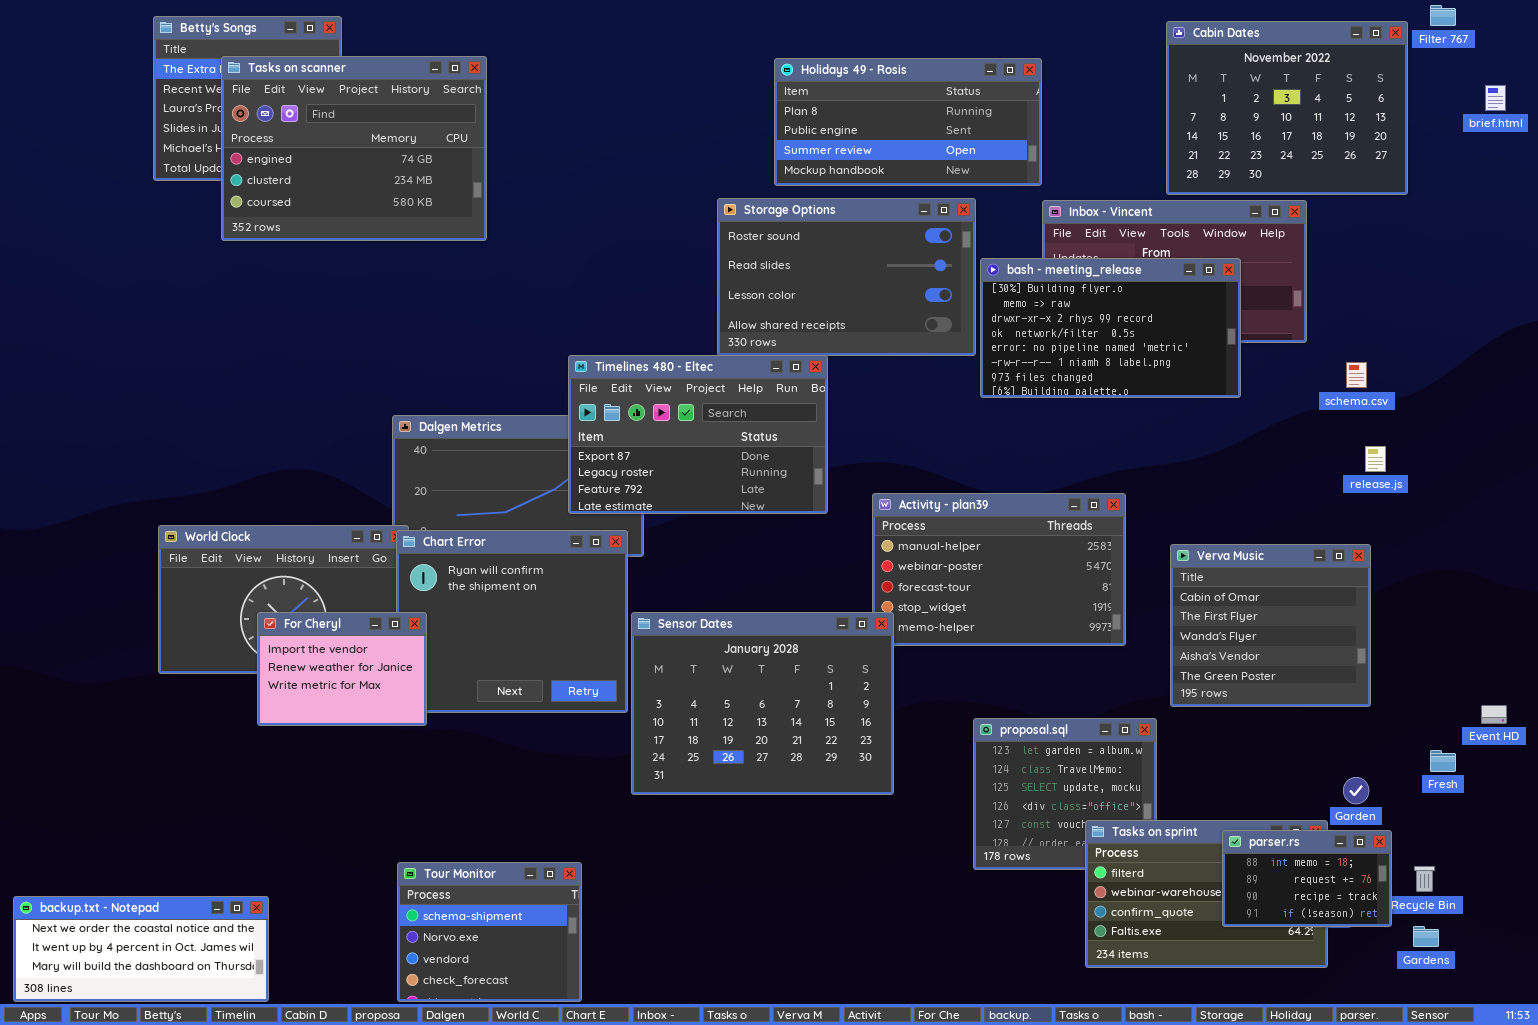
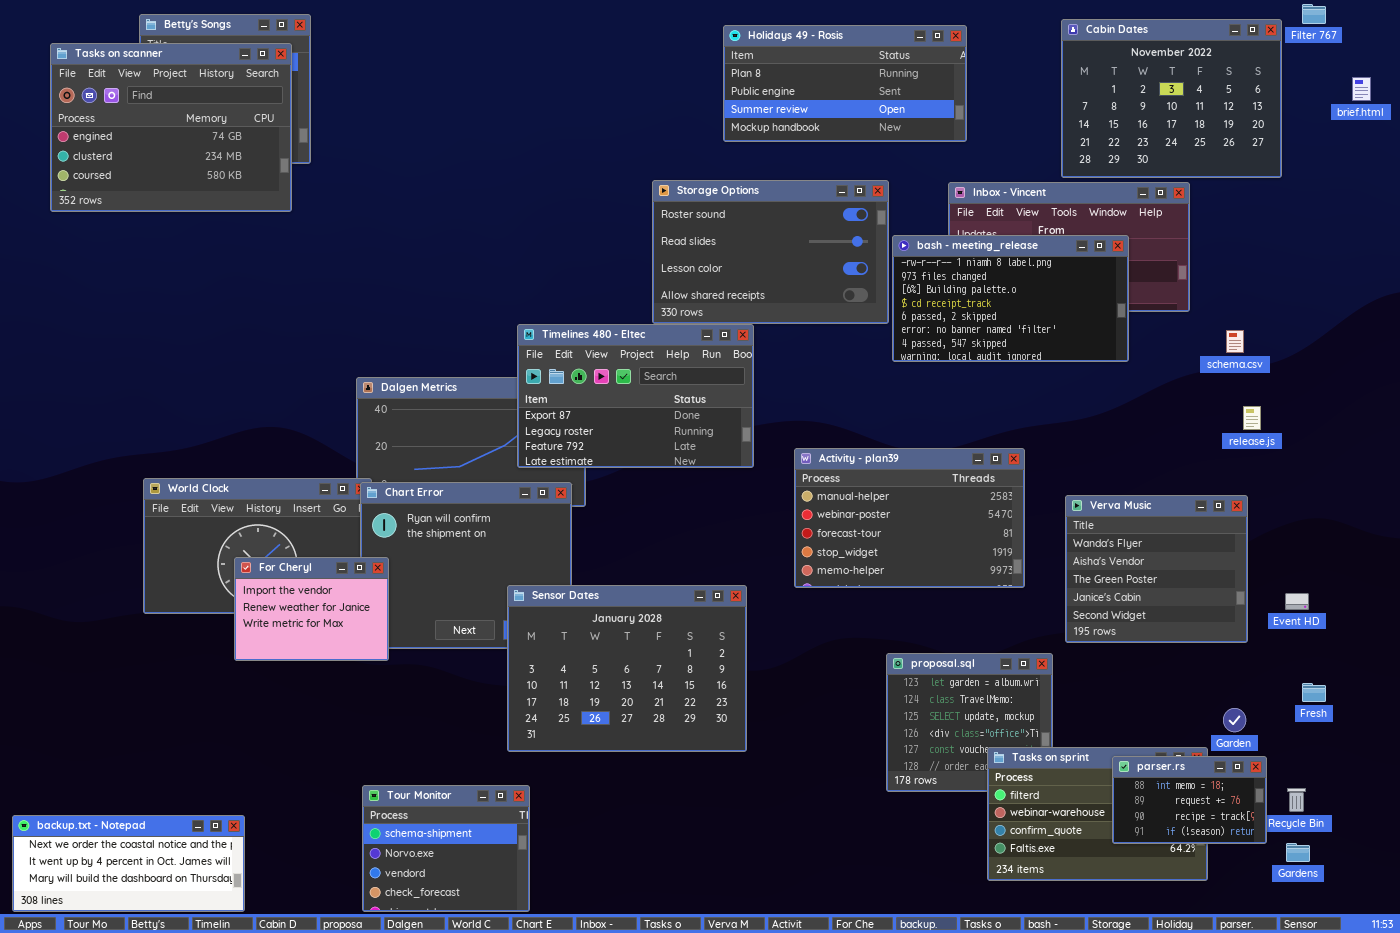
Tasks on scanner: [221,56,487,241] -> [50,43,292,212], moved
Holidays 49 - Rosis: [774,58,1042,186] -> [723,25,967,142], moved
bash - meeting_release: [980,258,1241,398] -> [892,235,1129,362], scrolled down 5 rows
Verva Music: [1170,544,1371,707] -> [1065,495,1248,643], scrolled down 2 rows
Sensor Dates: [631,612,894,795] -> [507,585,747,752], moved
Event HD: [1481,705,1507,724] -> [1285,593,1309,610], moved

